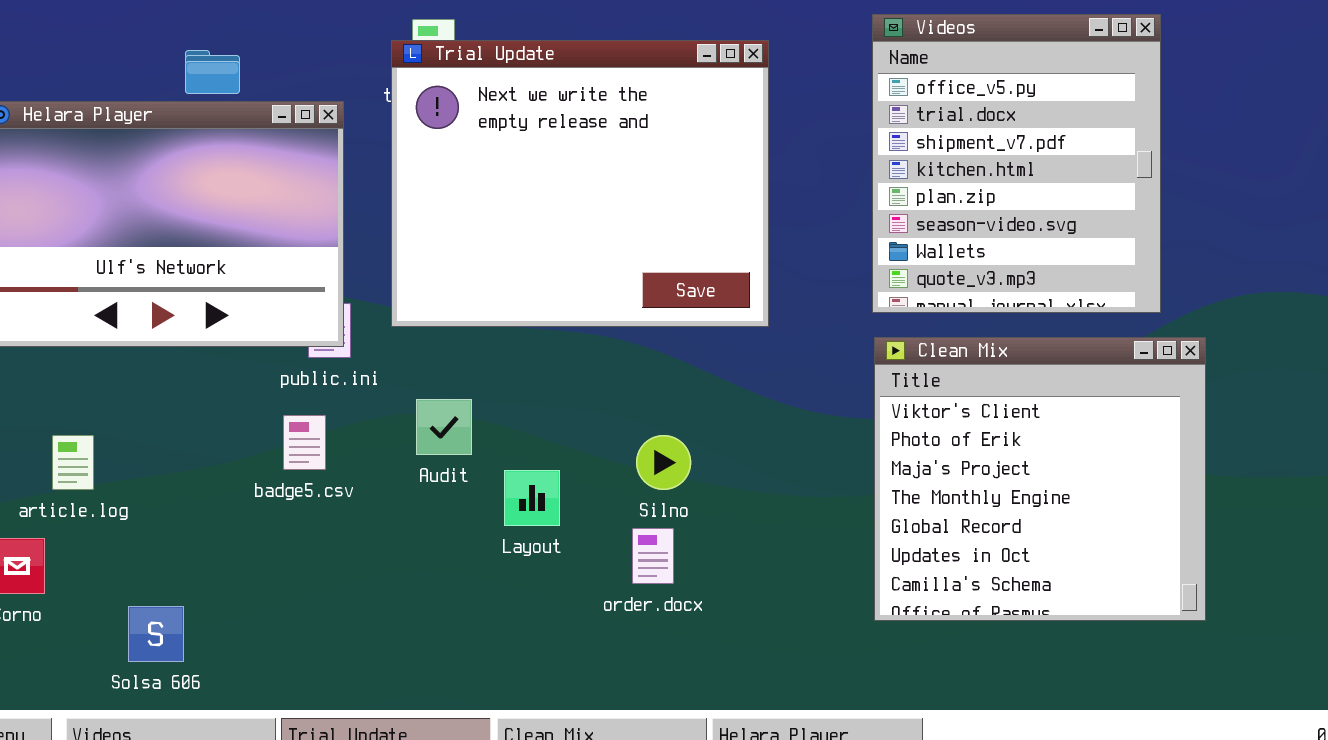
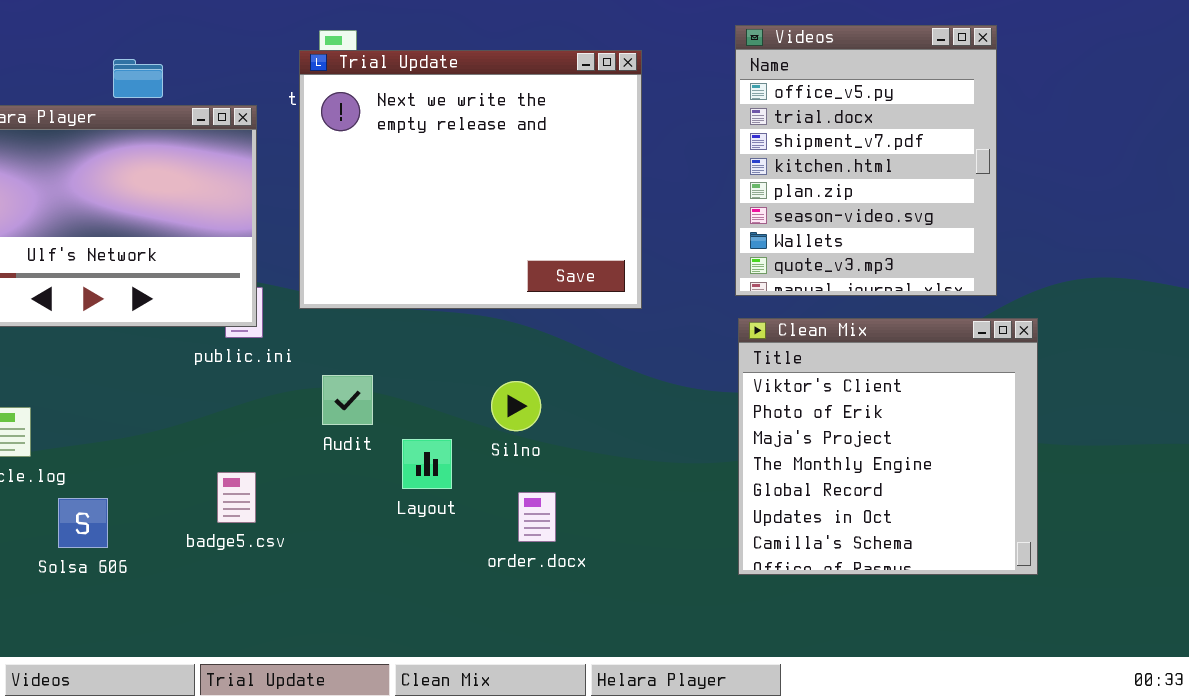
badge5.csv: [283,415,326,470] -> [217,472,256,523], moved
Silno: [636,435,691,490] -> [491,381,541,431], moved
Solsa 606: [128,606,184,662] -> [58,498,108,548], moved

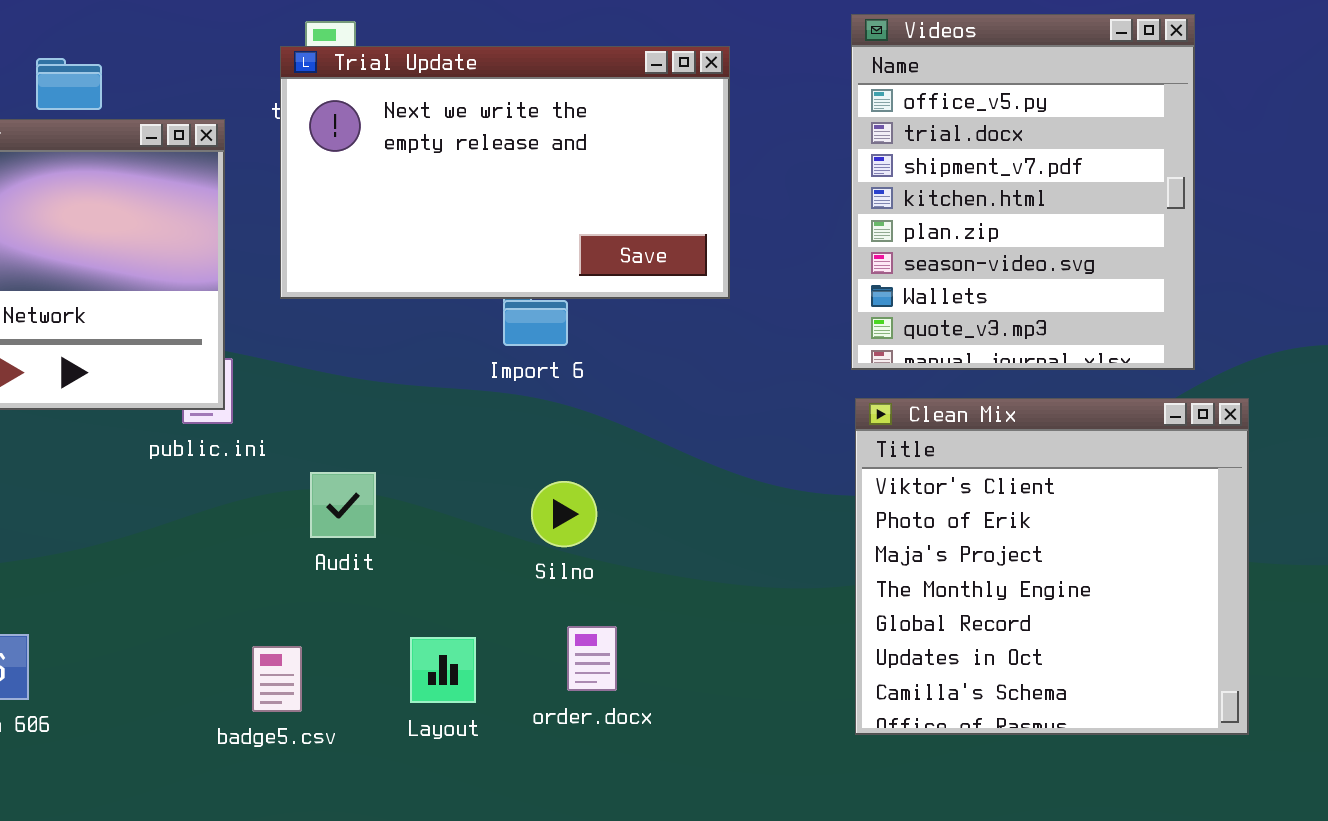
Trial Update: [299,50,642,309] -> [280,46,730,299], resized
Layout: [402,439,452,489] -> [410,637,476,703], moved
badge5.csv: [217,472,256,523] -> [252,646,302,712], moved

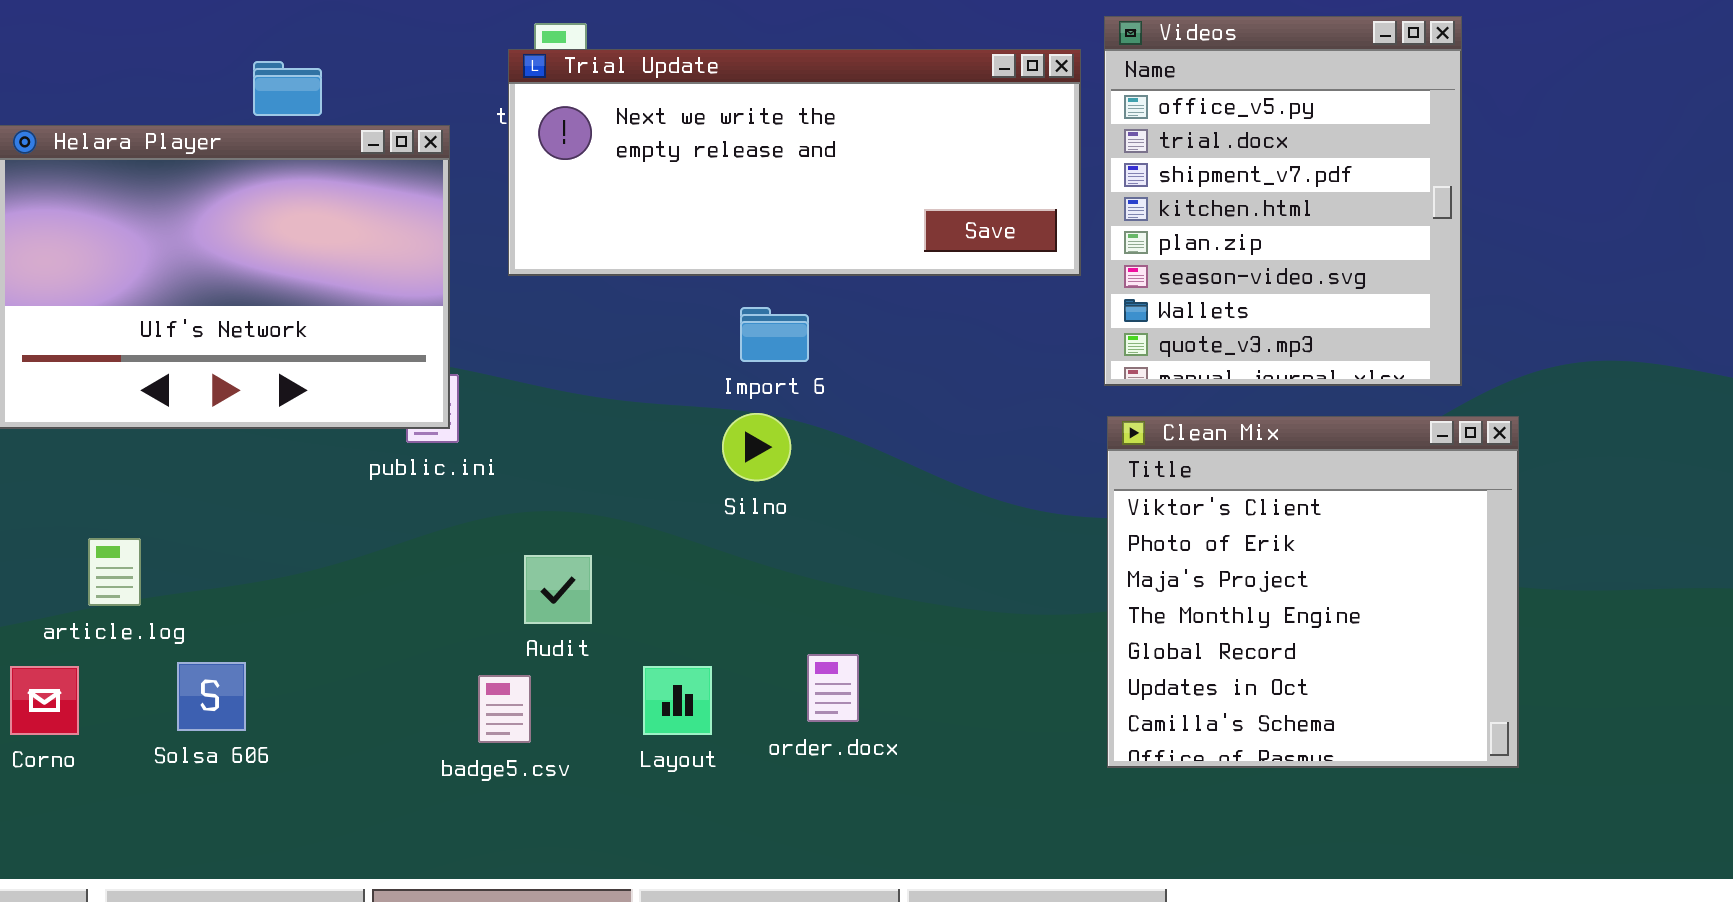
Trial Update: [280,46,730,299] -> [508,49,1081,276], resized
Audit: [310,472,376,538] -> [524,555,592,624], moved
Silno: [531,481,597,547] -> [722,413,791,481], moved

